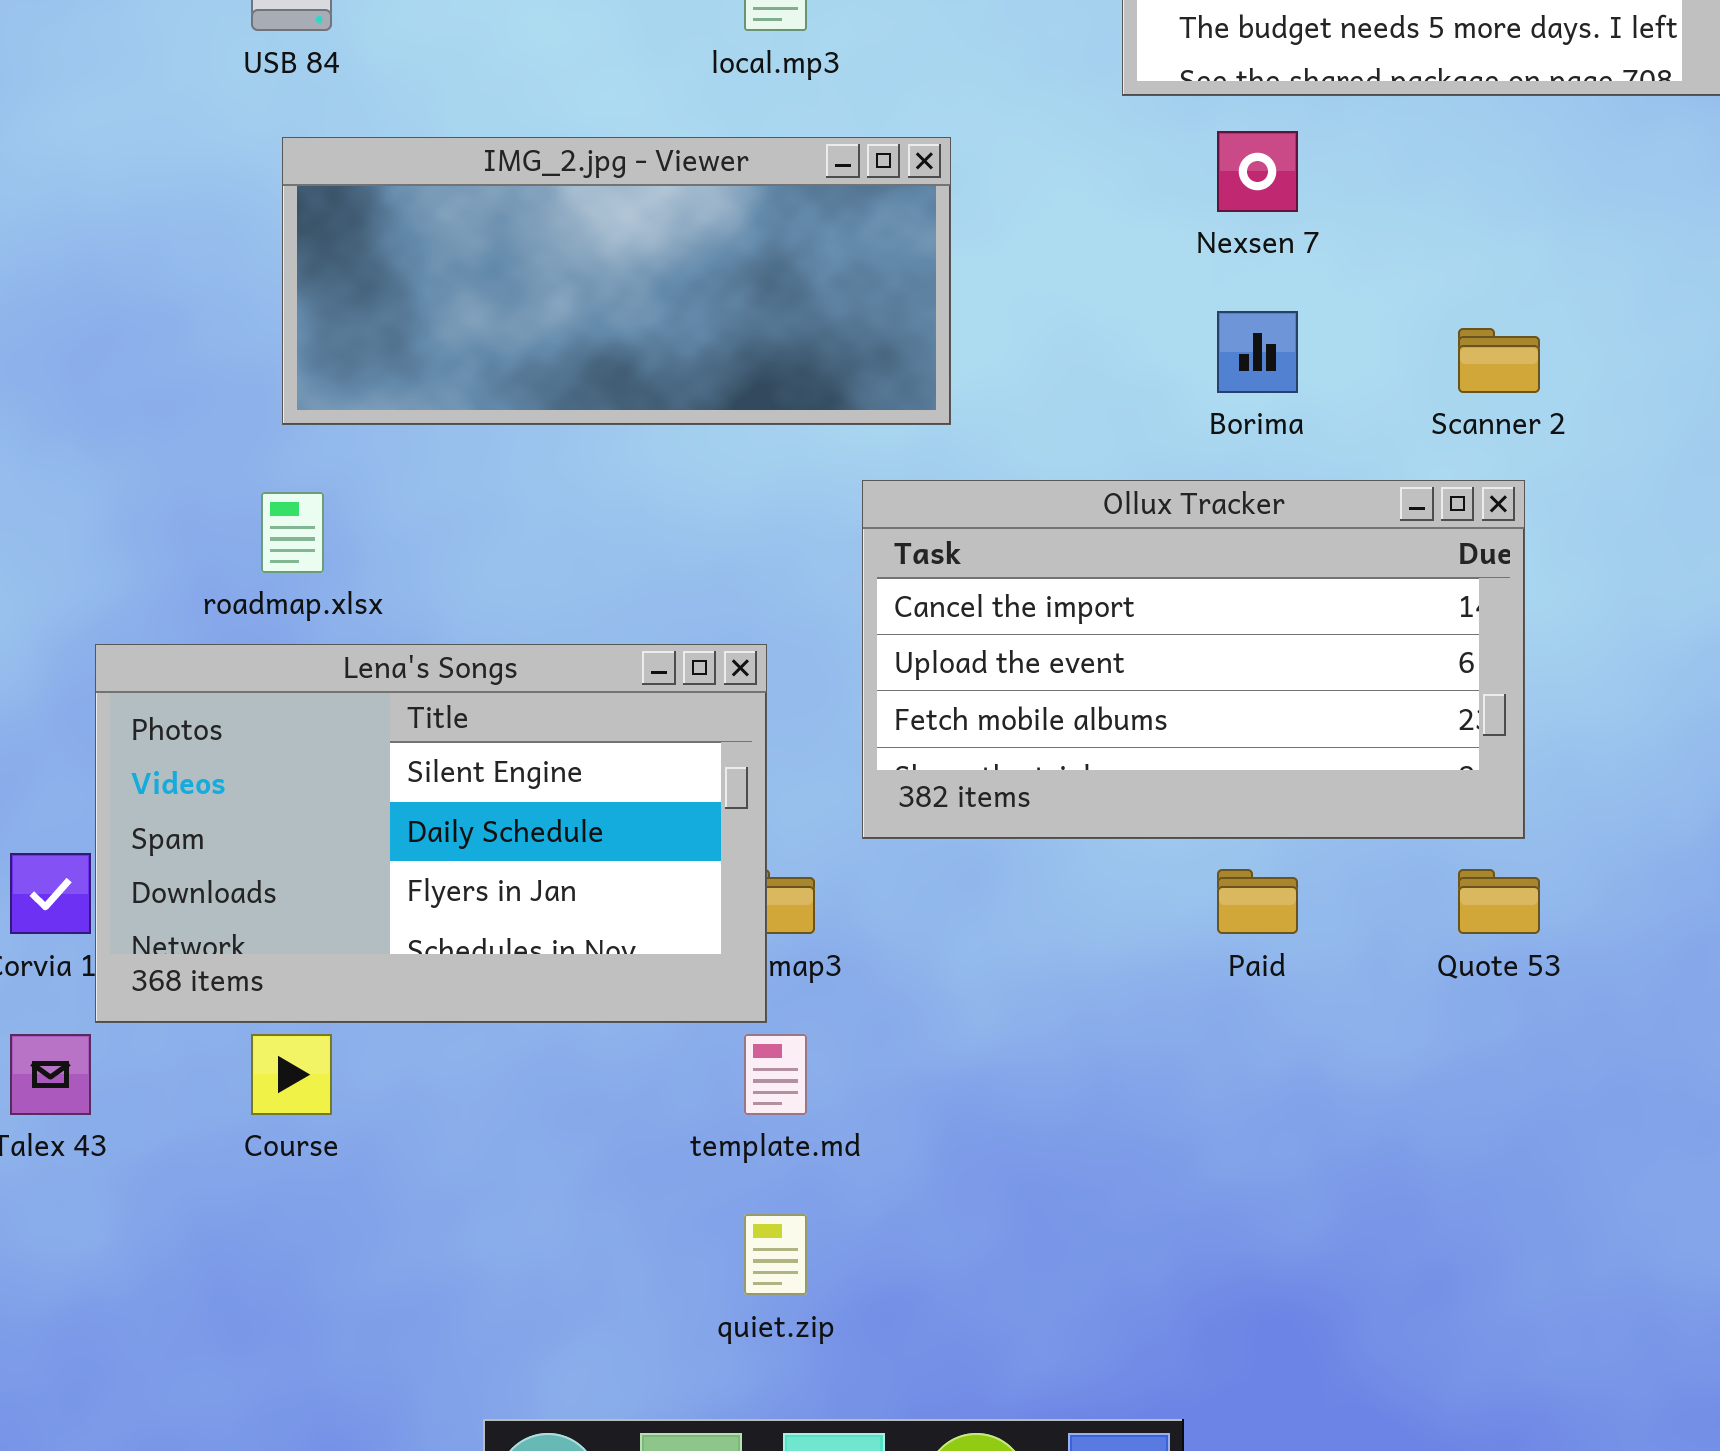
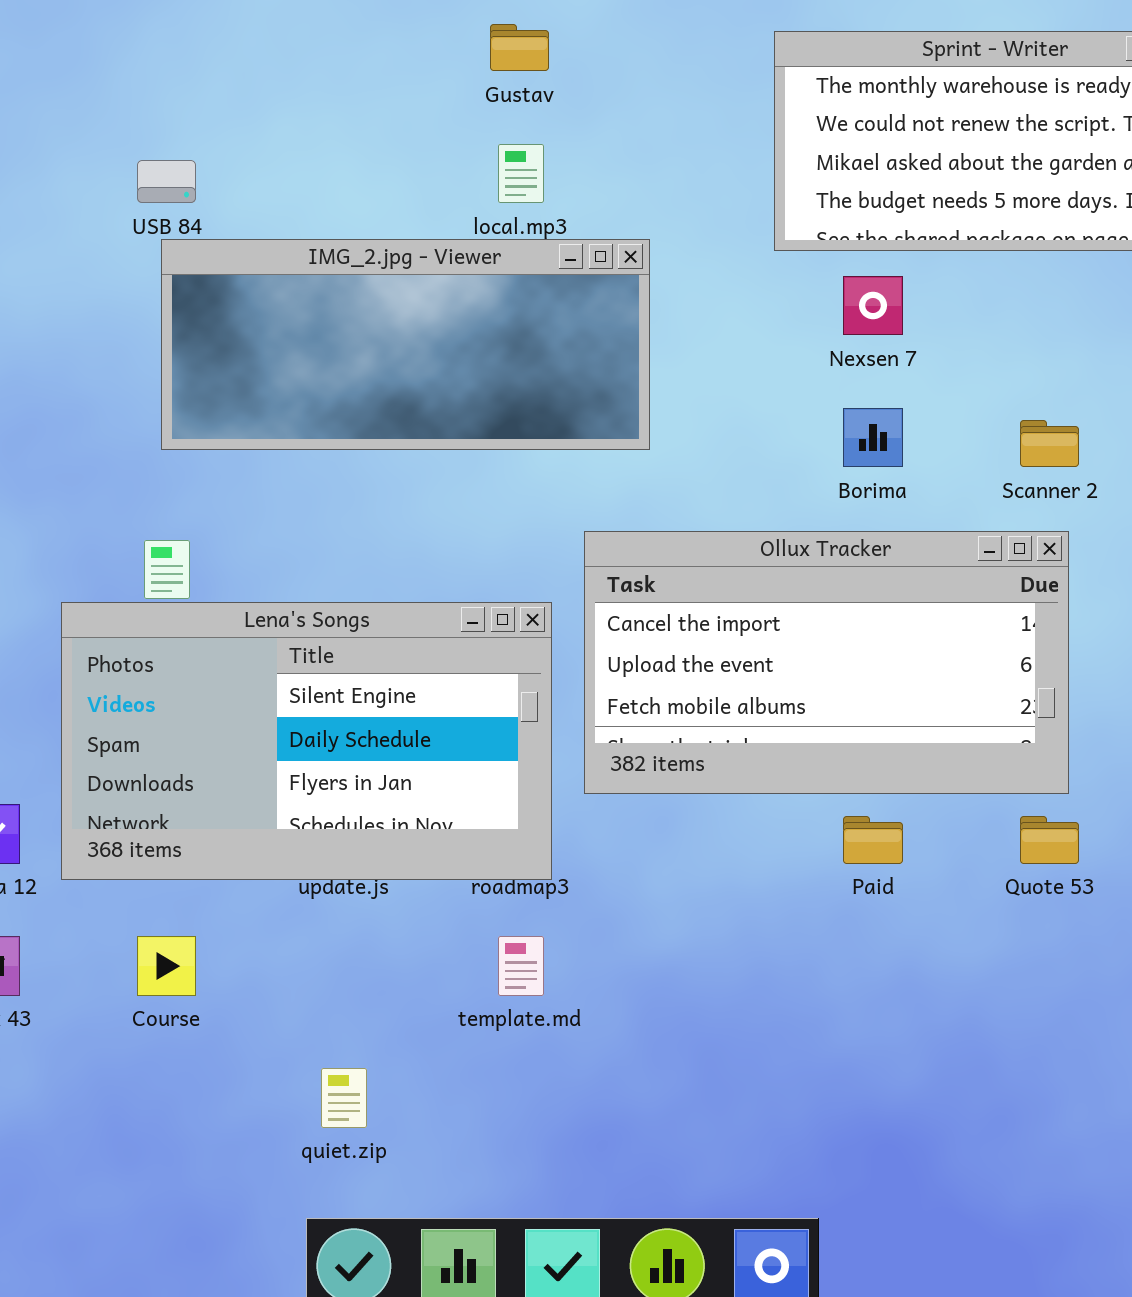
IMG_2.jpg - Viewer: [282,137,951,425] -> [161,239,650,450], moved
Lena's Songs: [95,644,767,1023] -> [61,602,552,880], moved
quiet.zip: [744,1214,807,1295] -> [321,1068,367,1128], moved

